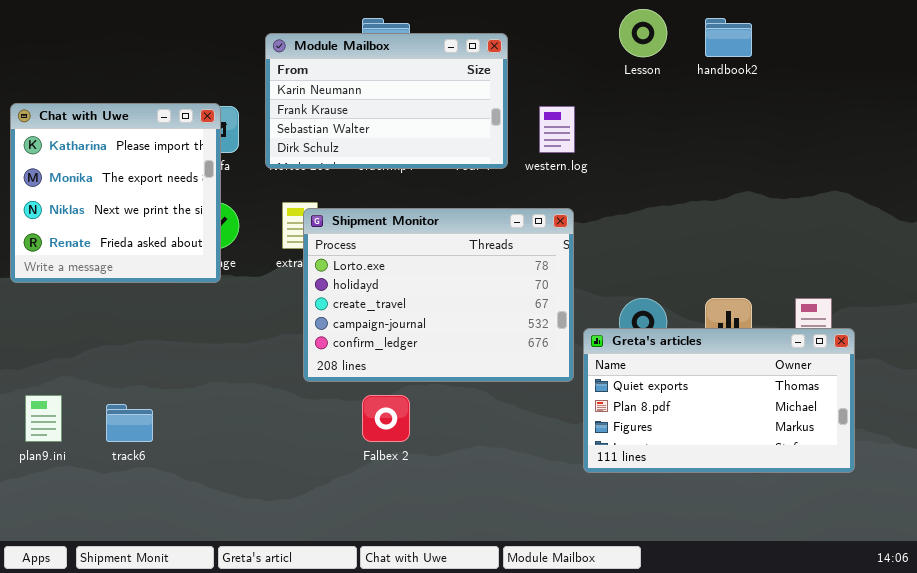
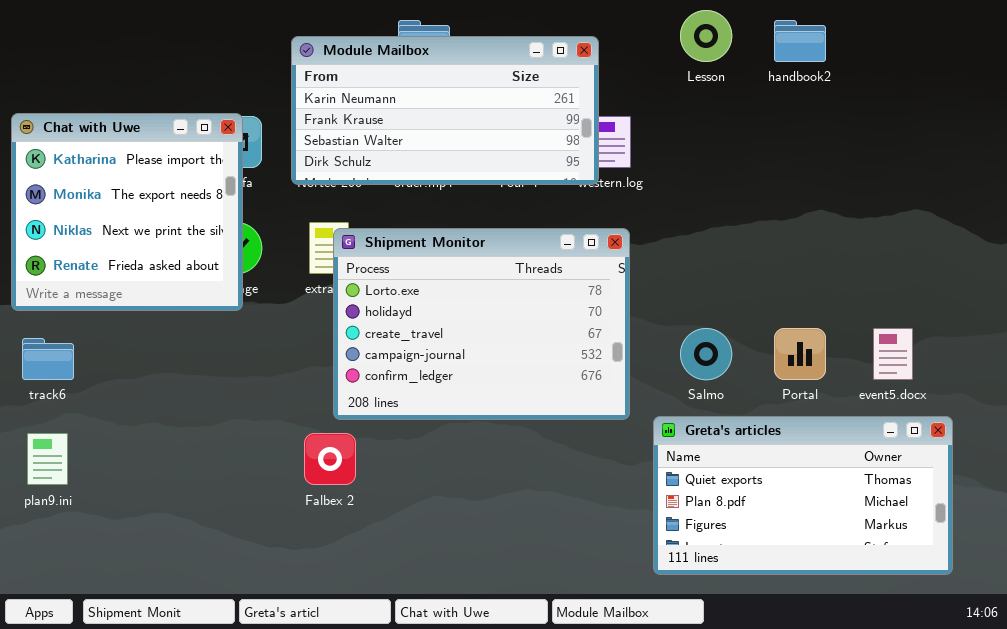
Module Mailbox: [265,33,508,169] -> [291,36,599,185], resized
Greta's articles: [583,328,855,473] -> [653,416,953,575], moved
Falbex 2: [362,395,410,442] -> [304,433,356,485], moved
track6: [106,404,153,442] -> [22,338,74,380], moved

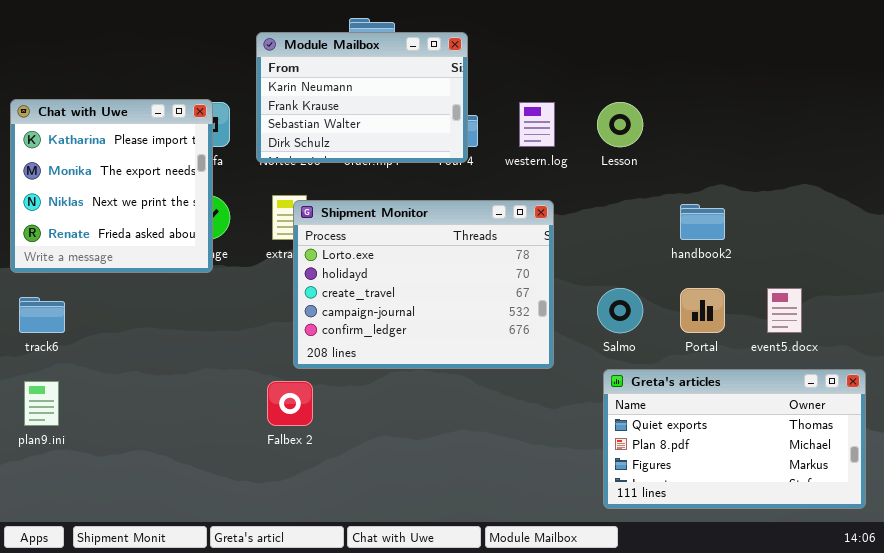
Lesson: [680,10,732,62] -> [597,102,643,147], moved
handbook2: [774,20,826,62] -> [680,204,725,240], moved
Module Mailbox: [291,36,599,185] -> [256,32,468,163], resized
Greta's articles: [653,416,953,575] -> [603,369,866,509], moved

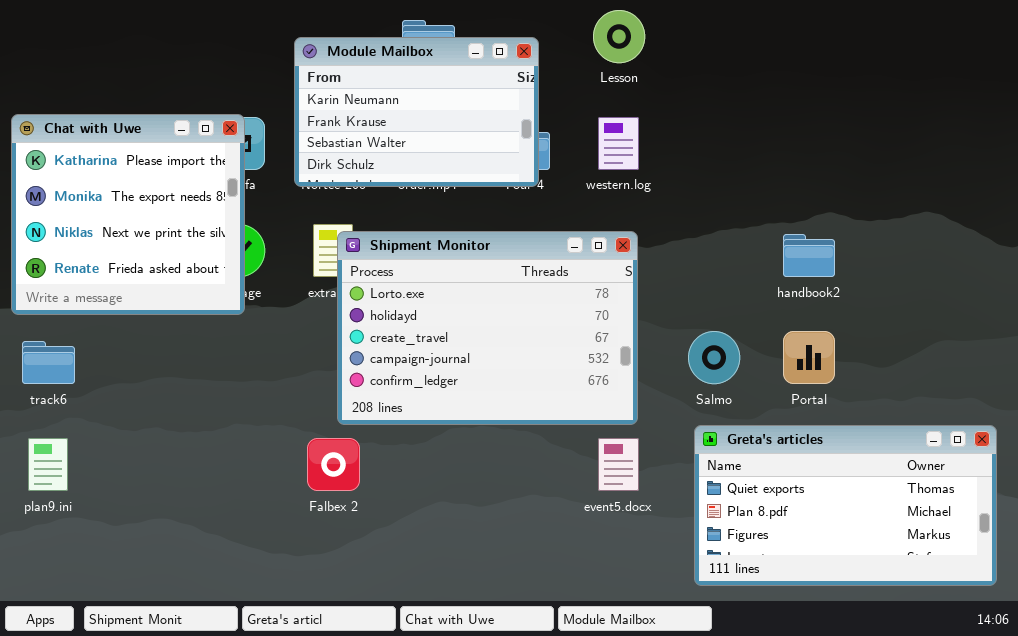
Lesson: [597,102,643,147] -> [593,10,645,63], moved
event5.docx: [767,288,802,333] -> [598,438,639,491], moved

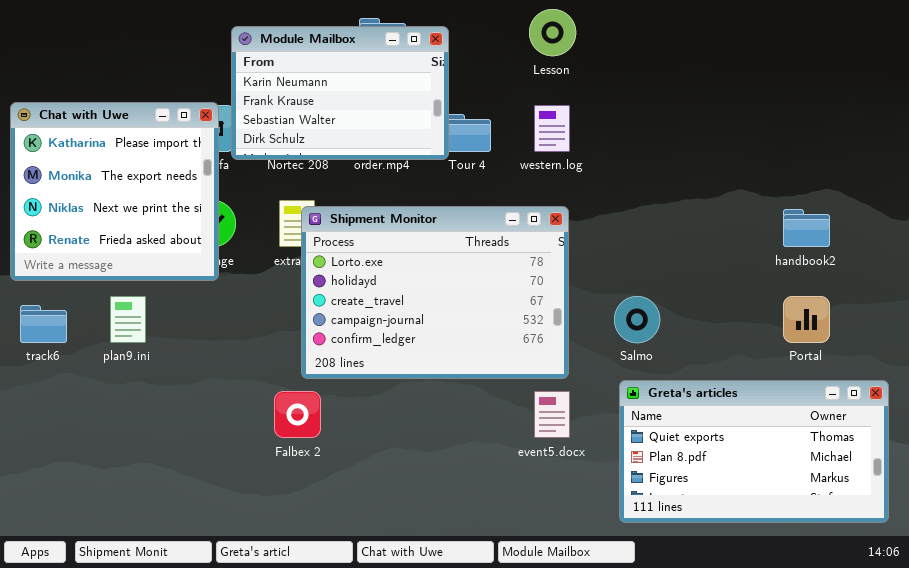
Module Mailbox: [294,37,539,187] -> [231,26,449,160], moved
handbook2: [783,234,835,277] -> [783,209,830,247], moved
Portal: [783,331,835,384] -> [783,296,830,343], moved
plan9.ini: [28,438,68,491] -> [110,296,146,343], moved

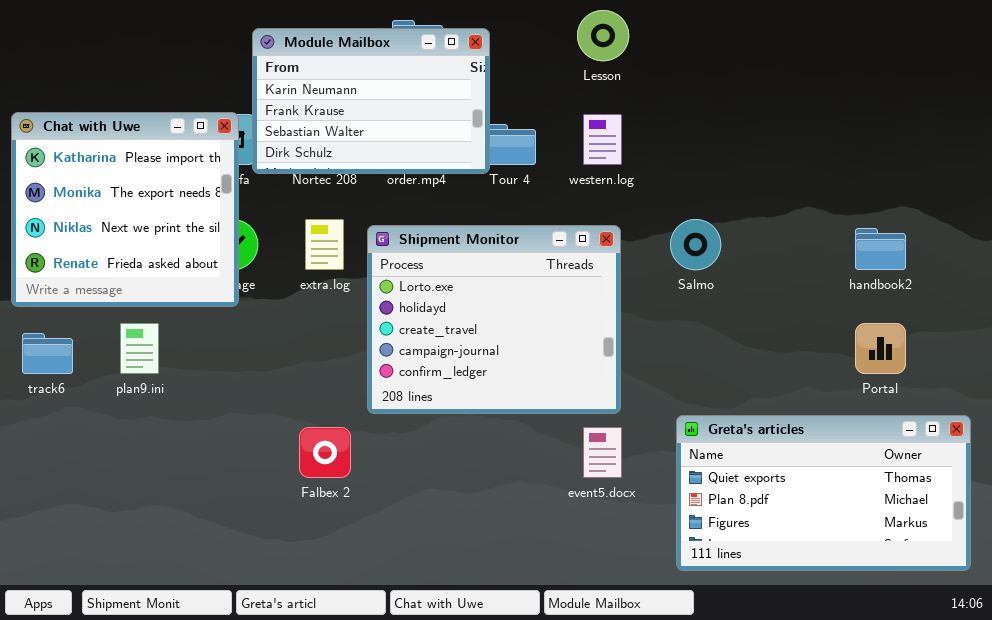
Shipment Monitor: [301,206,569,379] -> [367,225,621,414], resized
Salmo: [614,296,660,343] -> [670,219,721,270], moved

